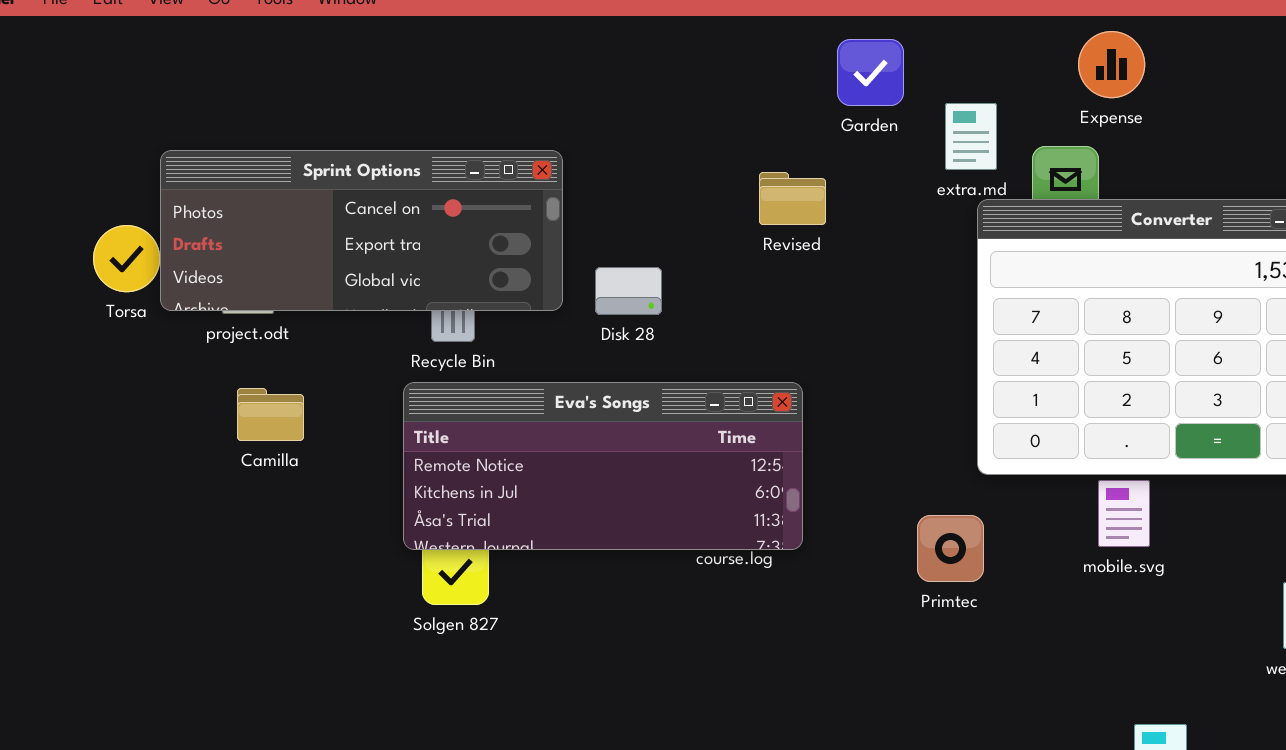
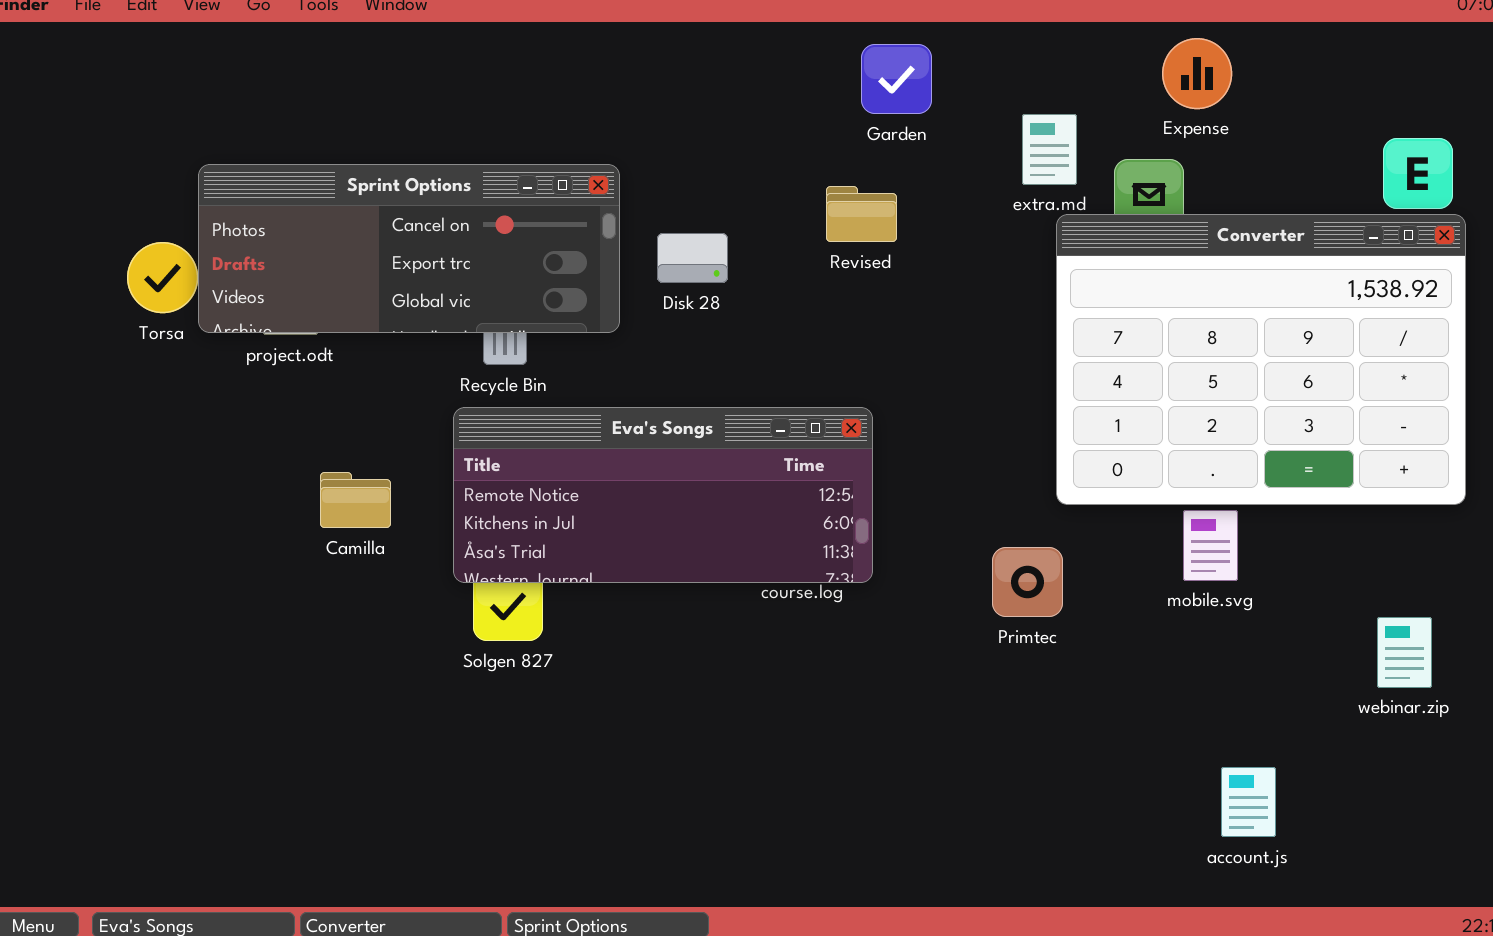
Garden: [837,39,904,106] -> [861,44,932,114], moved
Disk 28: [595,267,662,315] -> [657,233,728,283], moved
Camilla: [237,388,304,441] -> [320,472,391,528], moved

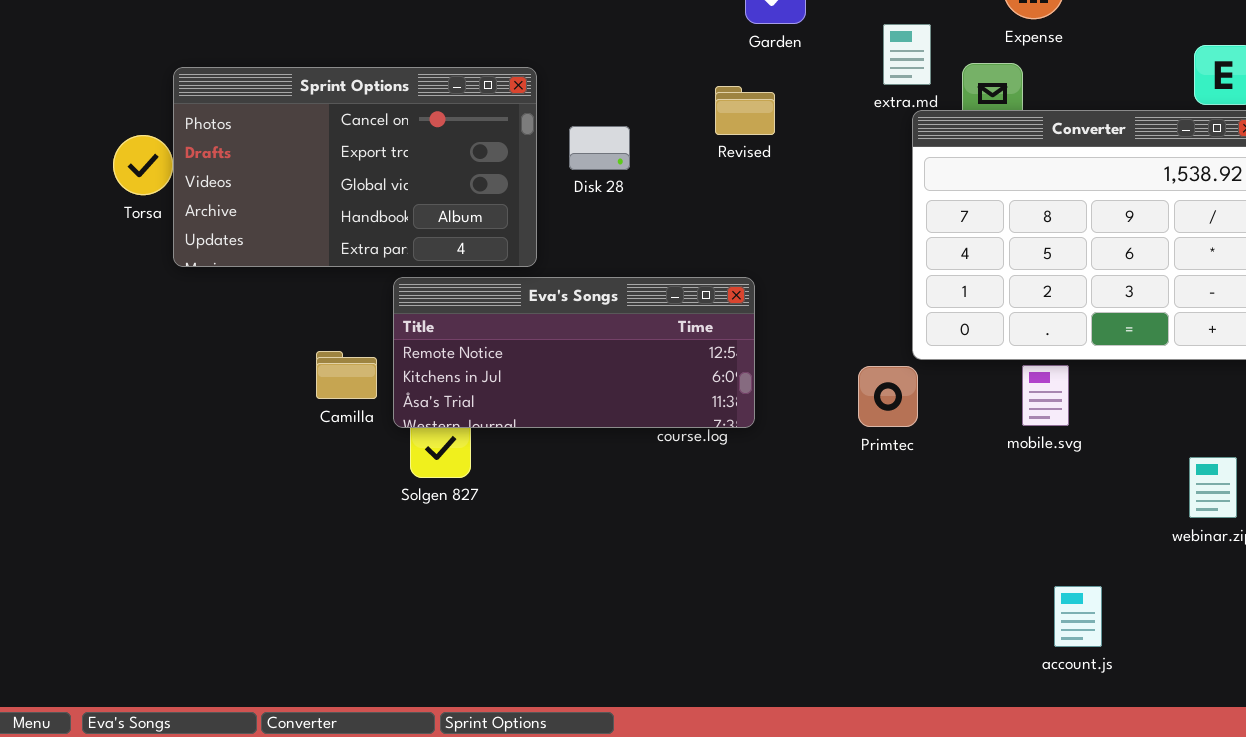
Sprint Options: [198,164,620,333] -> [173,67,537,267], resized
Camilla: [320,472,391,528] -> [316,351,377,399], moved
Primtec: [992,547,1063,617] -> [858,366,918,427], moved

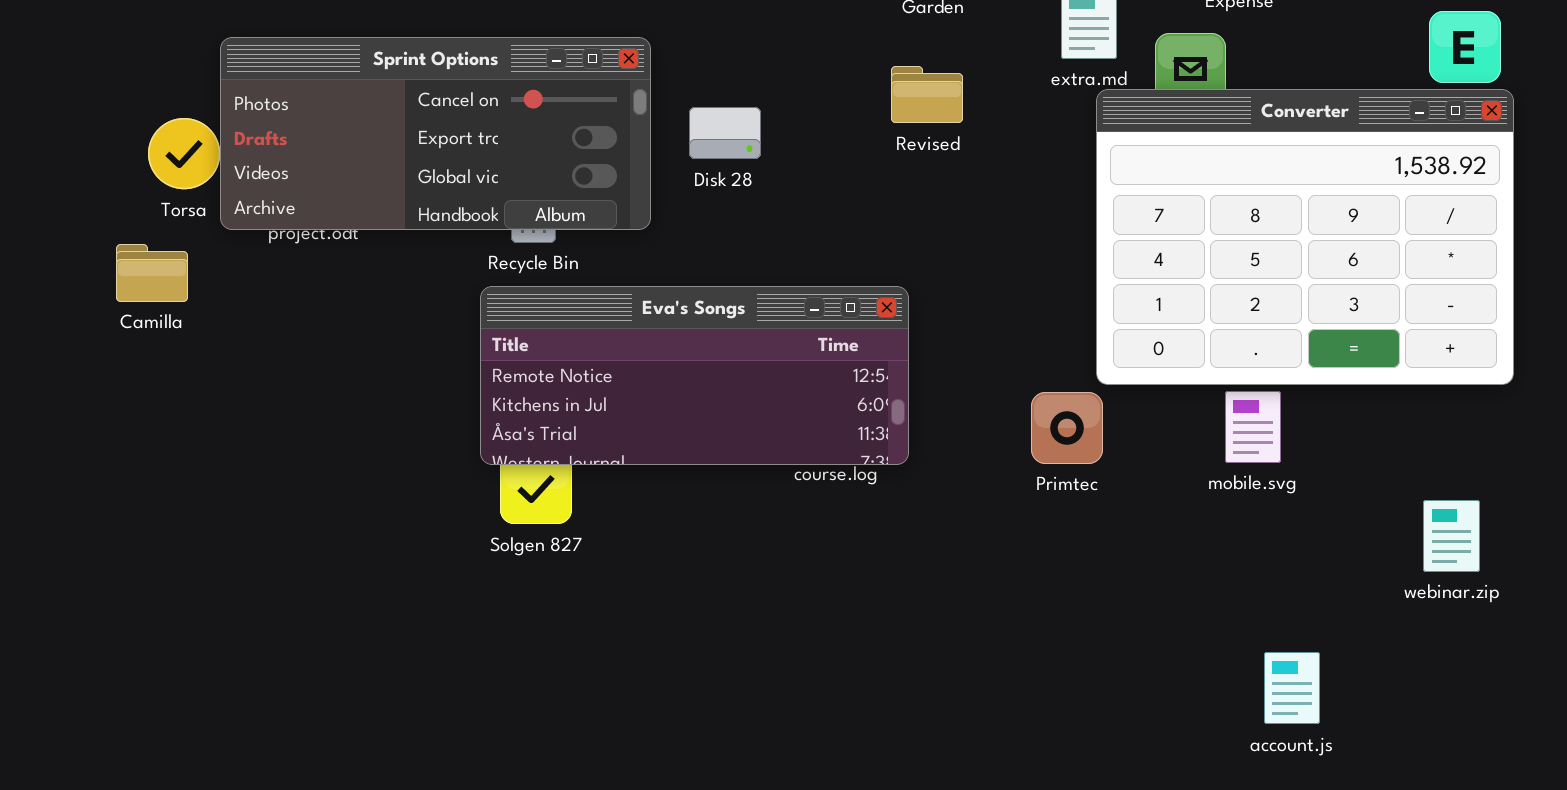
Sprint Options: [173,67,537,267] -> [220,37,651,230], resized
Revised: [715,86,775,135] -> [891,66,963,123], moved
Camilla: [316,351,377,399] -> [116,244,188,302], moved

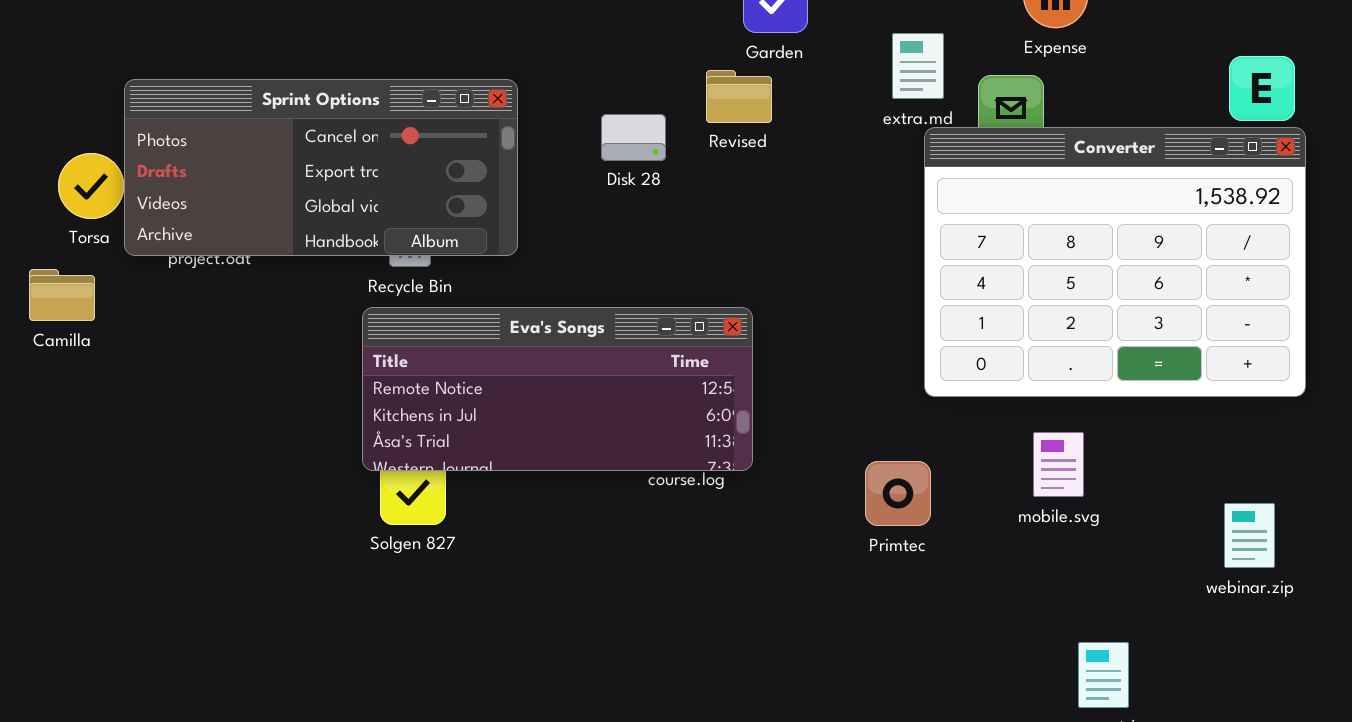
Revised: [891,66,963,123] -> [706,70,772,123], moved
Disk 28: [689,107,761,159] -> [601,114,666,161], moved
mobile.svg: [1225,391,1281,463] -> [1033,432,1084,497], moved
Primtec: [1031,392,1103,464] -> [865,461,931,526], moved

